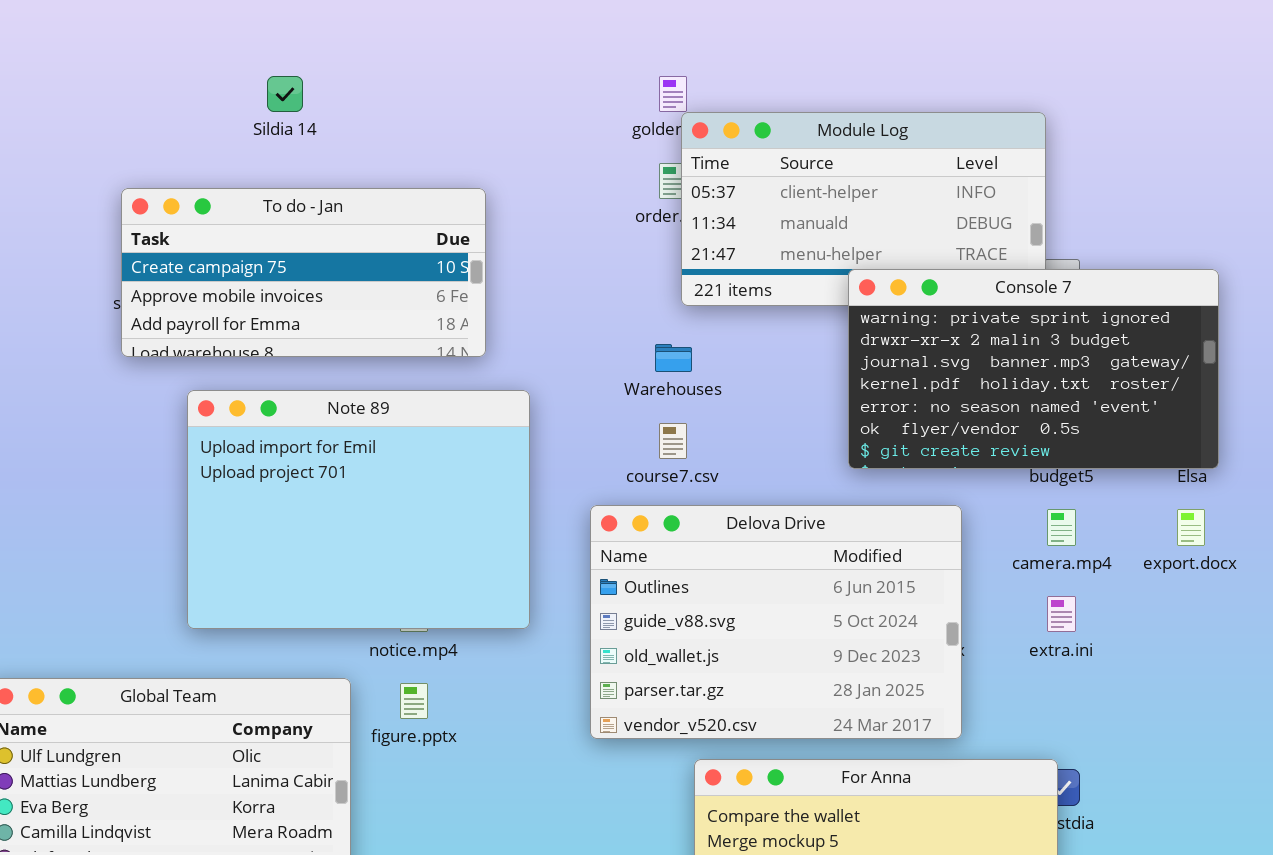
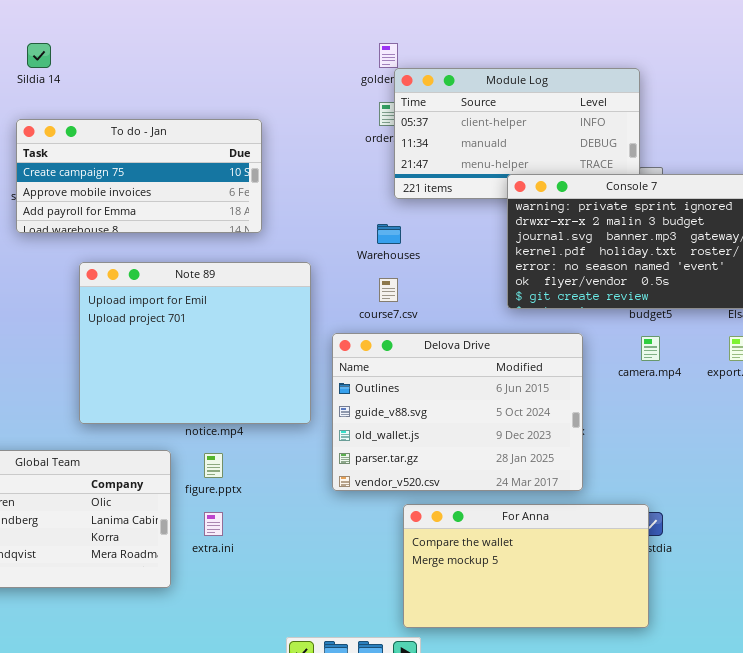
Sildia 14: [267,76,303,112] -> [27,43,51,68], moved
Note 89: [187,390,530,629] -> [79,262,311,424], moved
extra.ini: [1047,596,1076,632] -> [204,512,223,536], moved

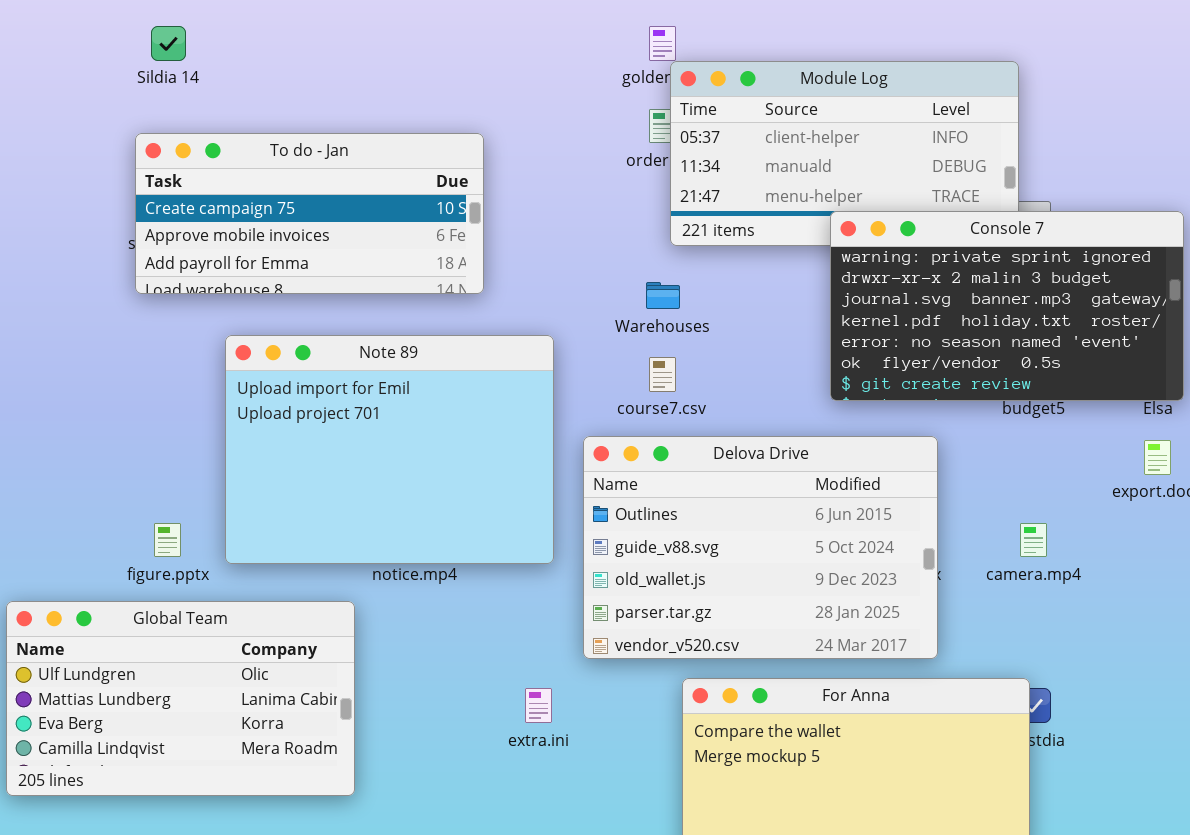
camera.mp4: [641,336,660,361] -> [1020,523,1047,557], moved
figure.pptx: [204,453,223,478] -> [154,523,181,557], moved
extra.ini: [204,512,223,536] -> [525,688,552,723], moved

